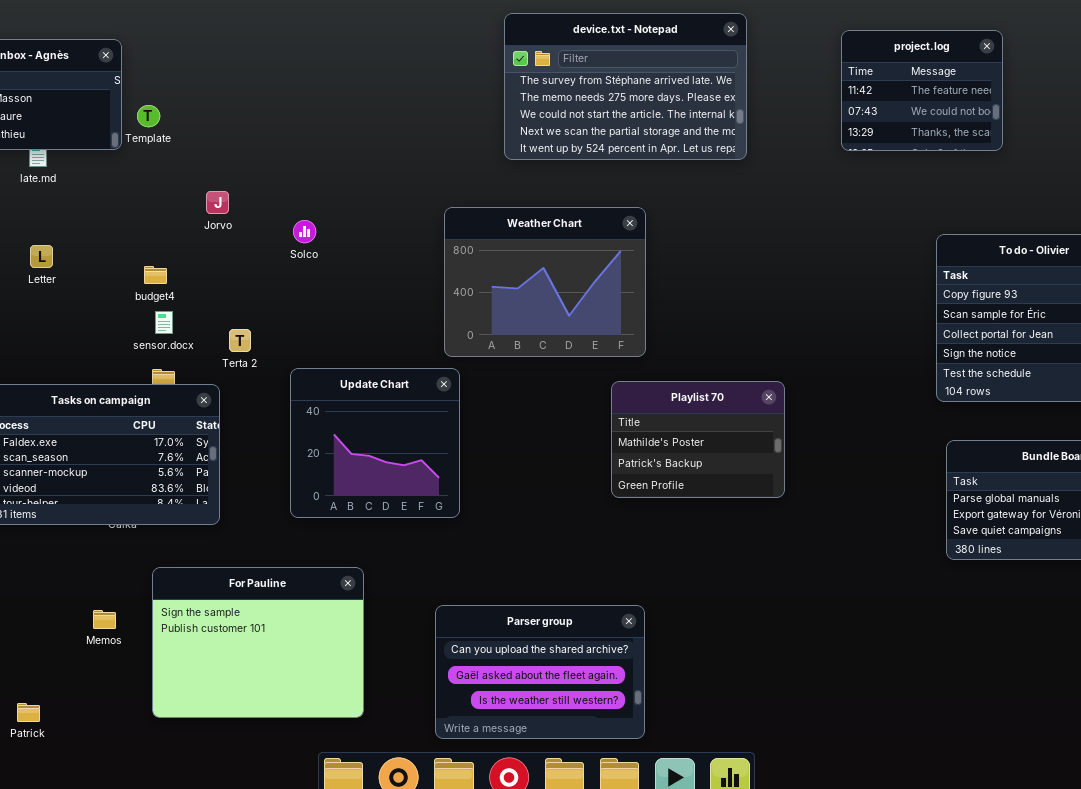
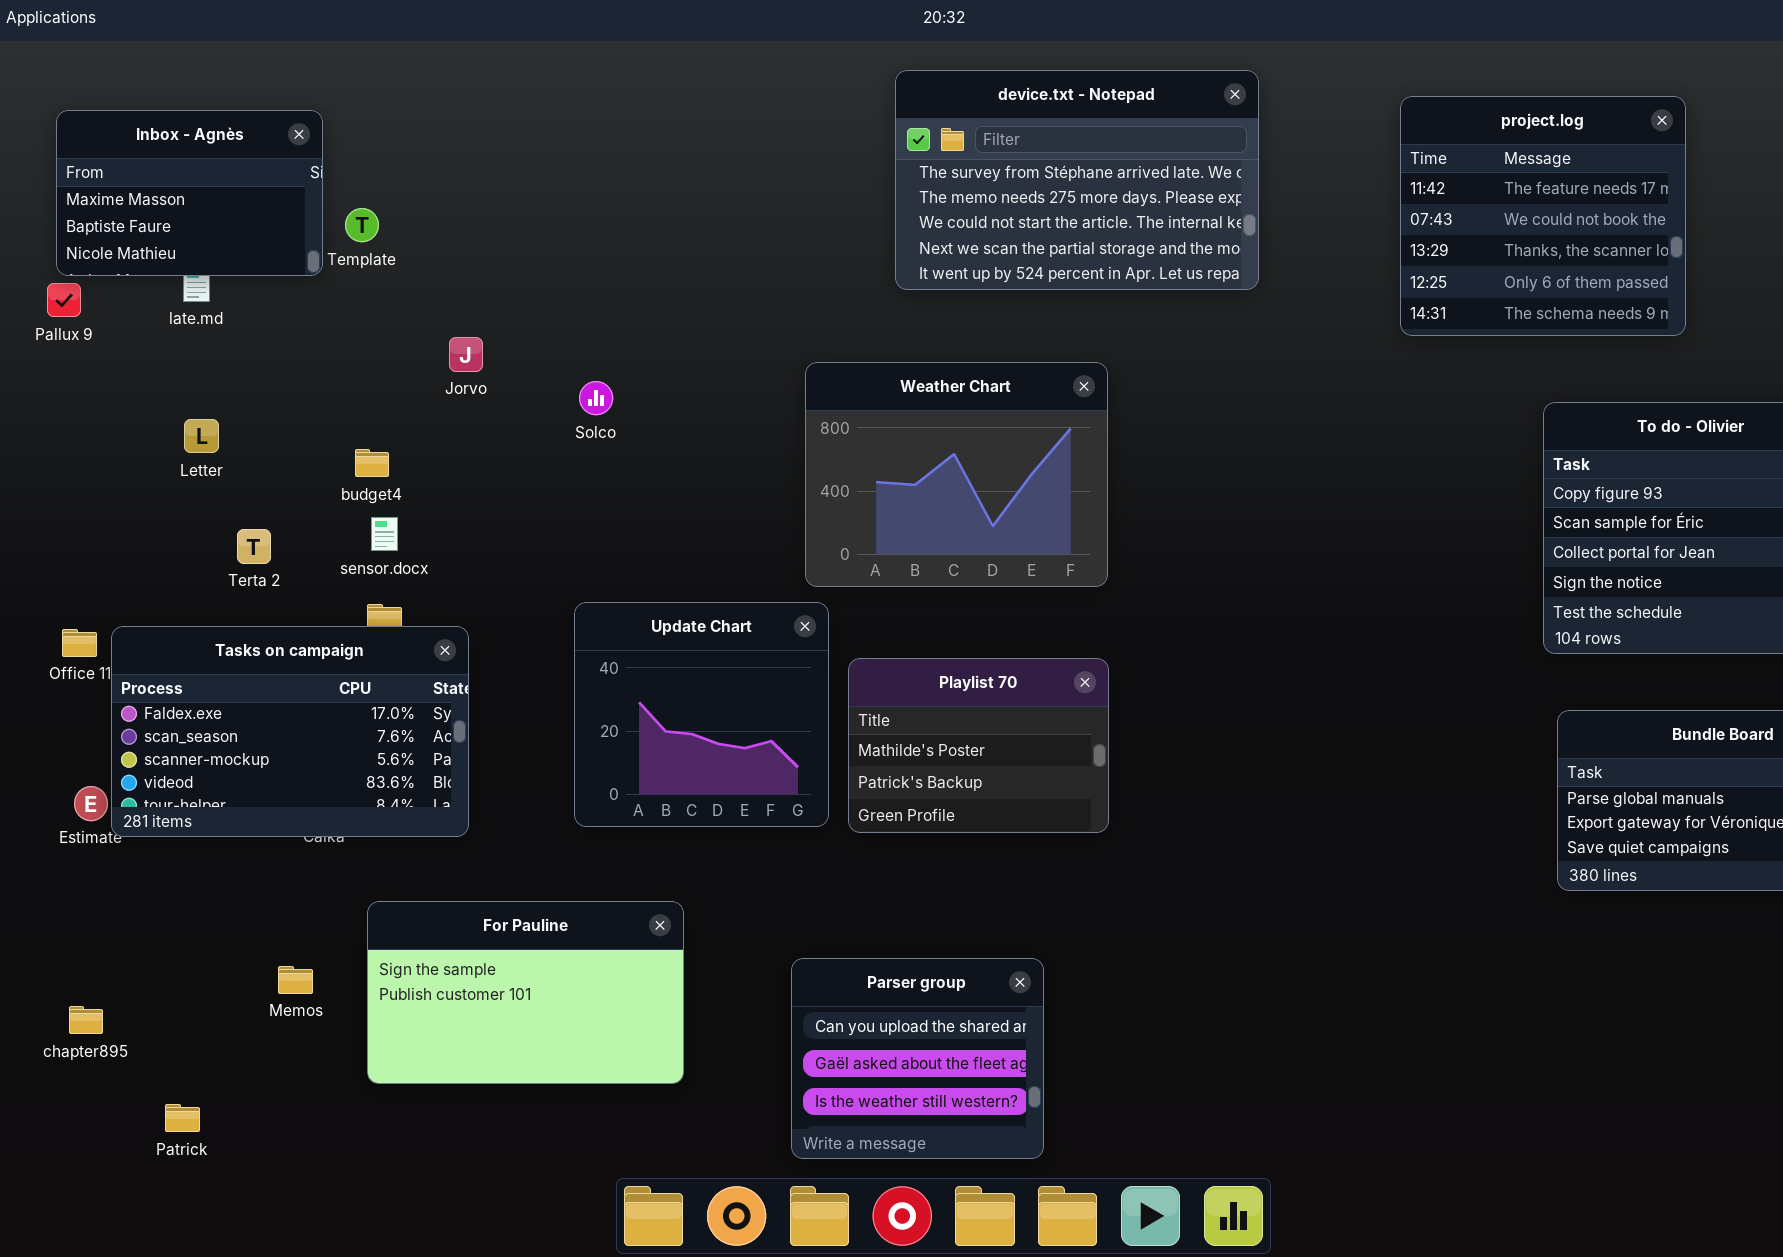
project.log: [841,30,1003,151] -> [1400,96,1686,336], resized
Terta 2: [229,329,251,352] -> [237,529,271,564], moved
Playlist 70: [611,381,785,498] -> [848,658,1109,833], moved
For Pauline: [152,567,364,718] -> [367,901,684,1084], resized
Parser group: [435,605,645,739] -> [791,958,1044,1159], resized

